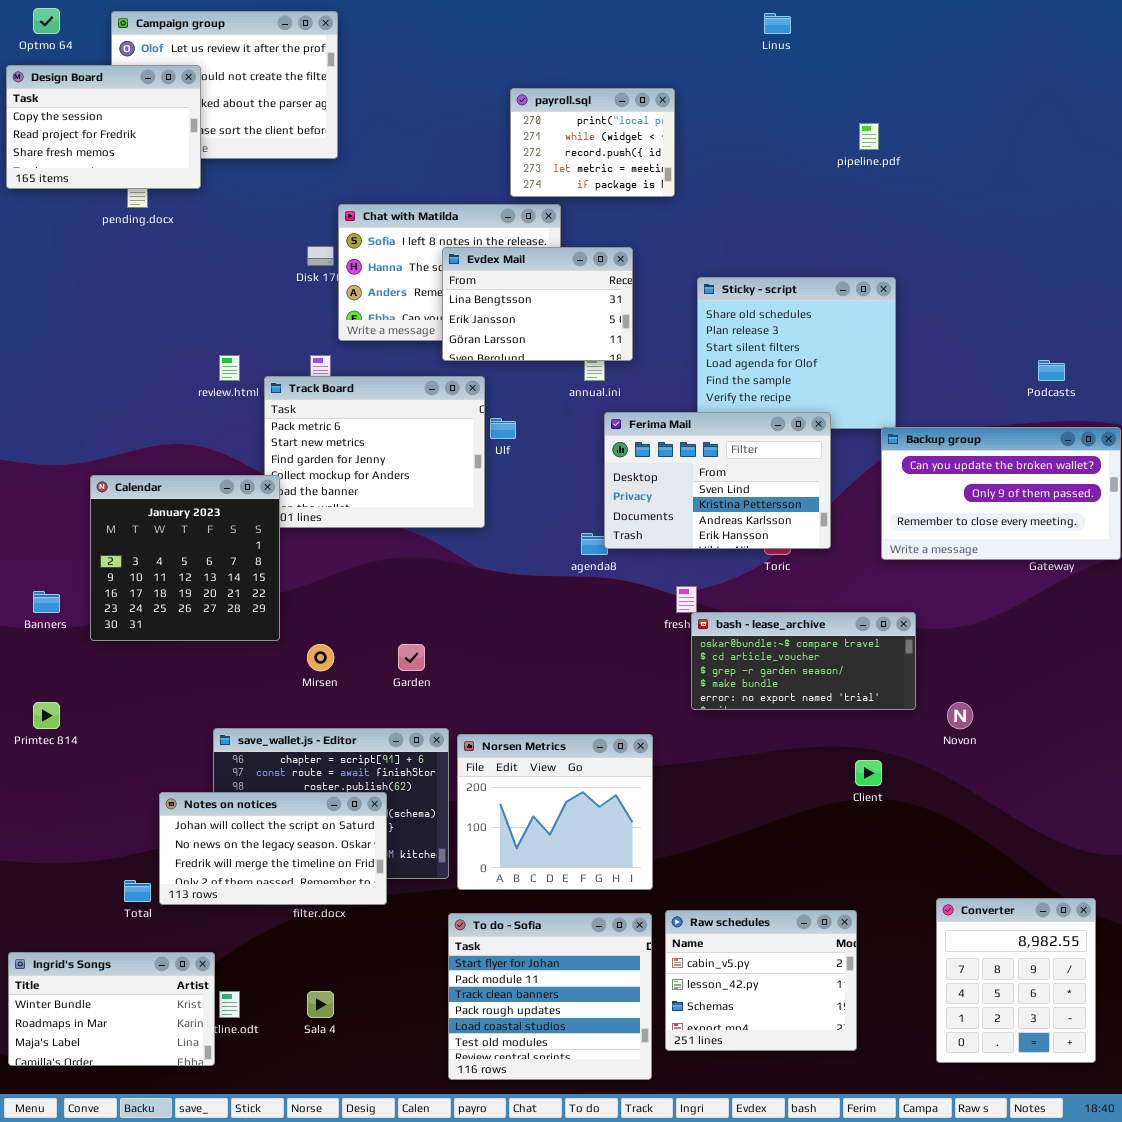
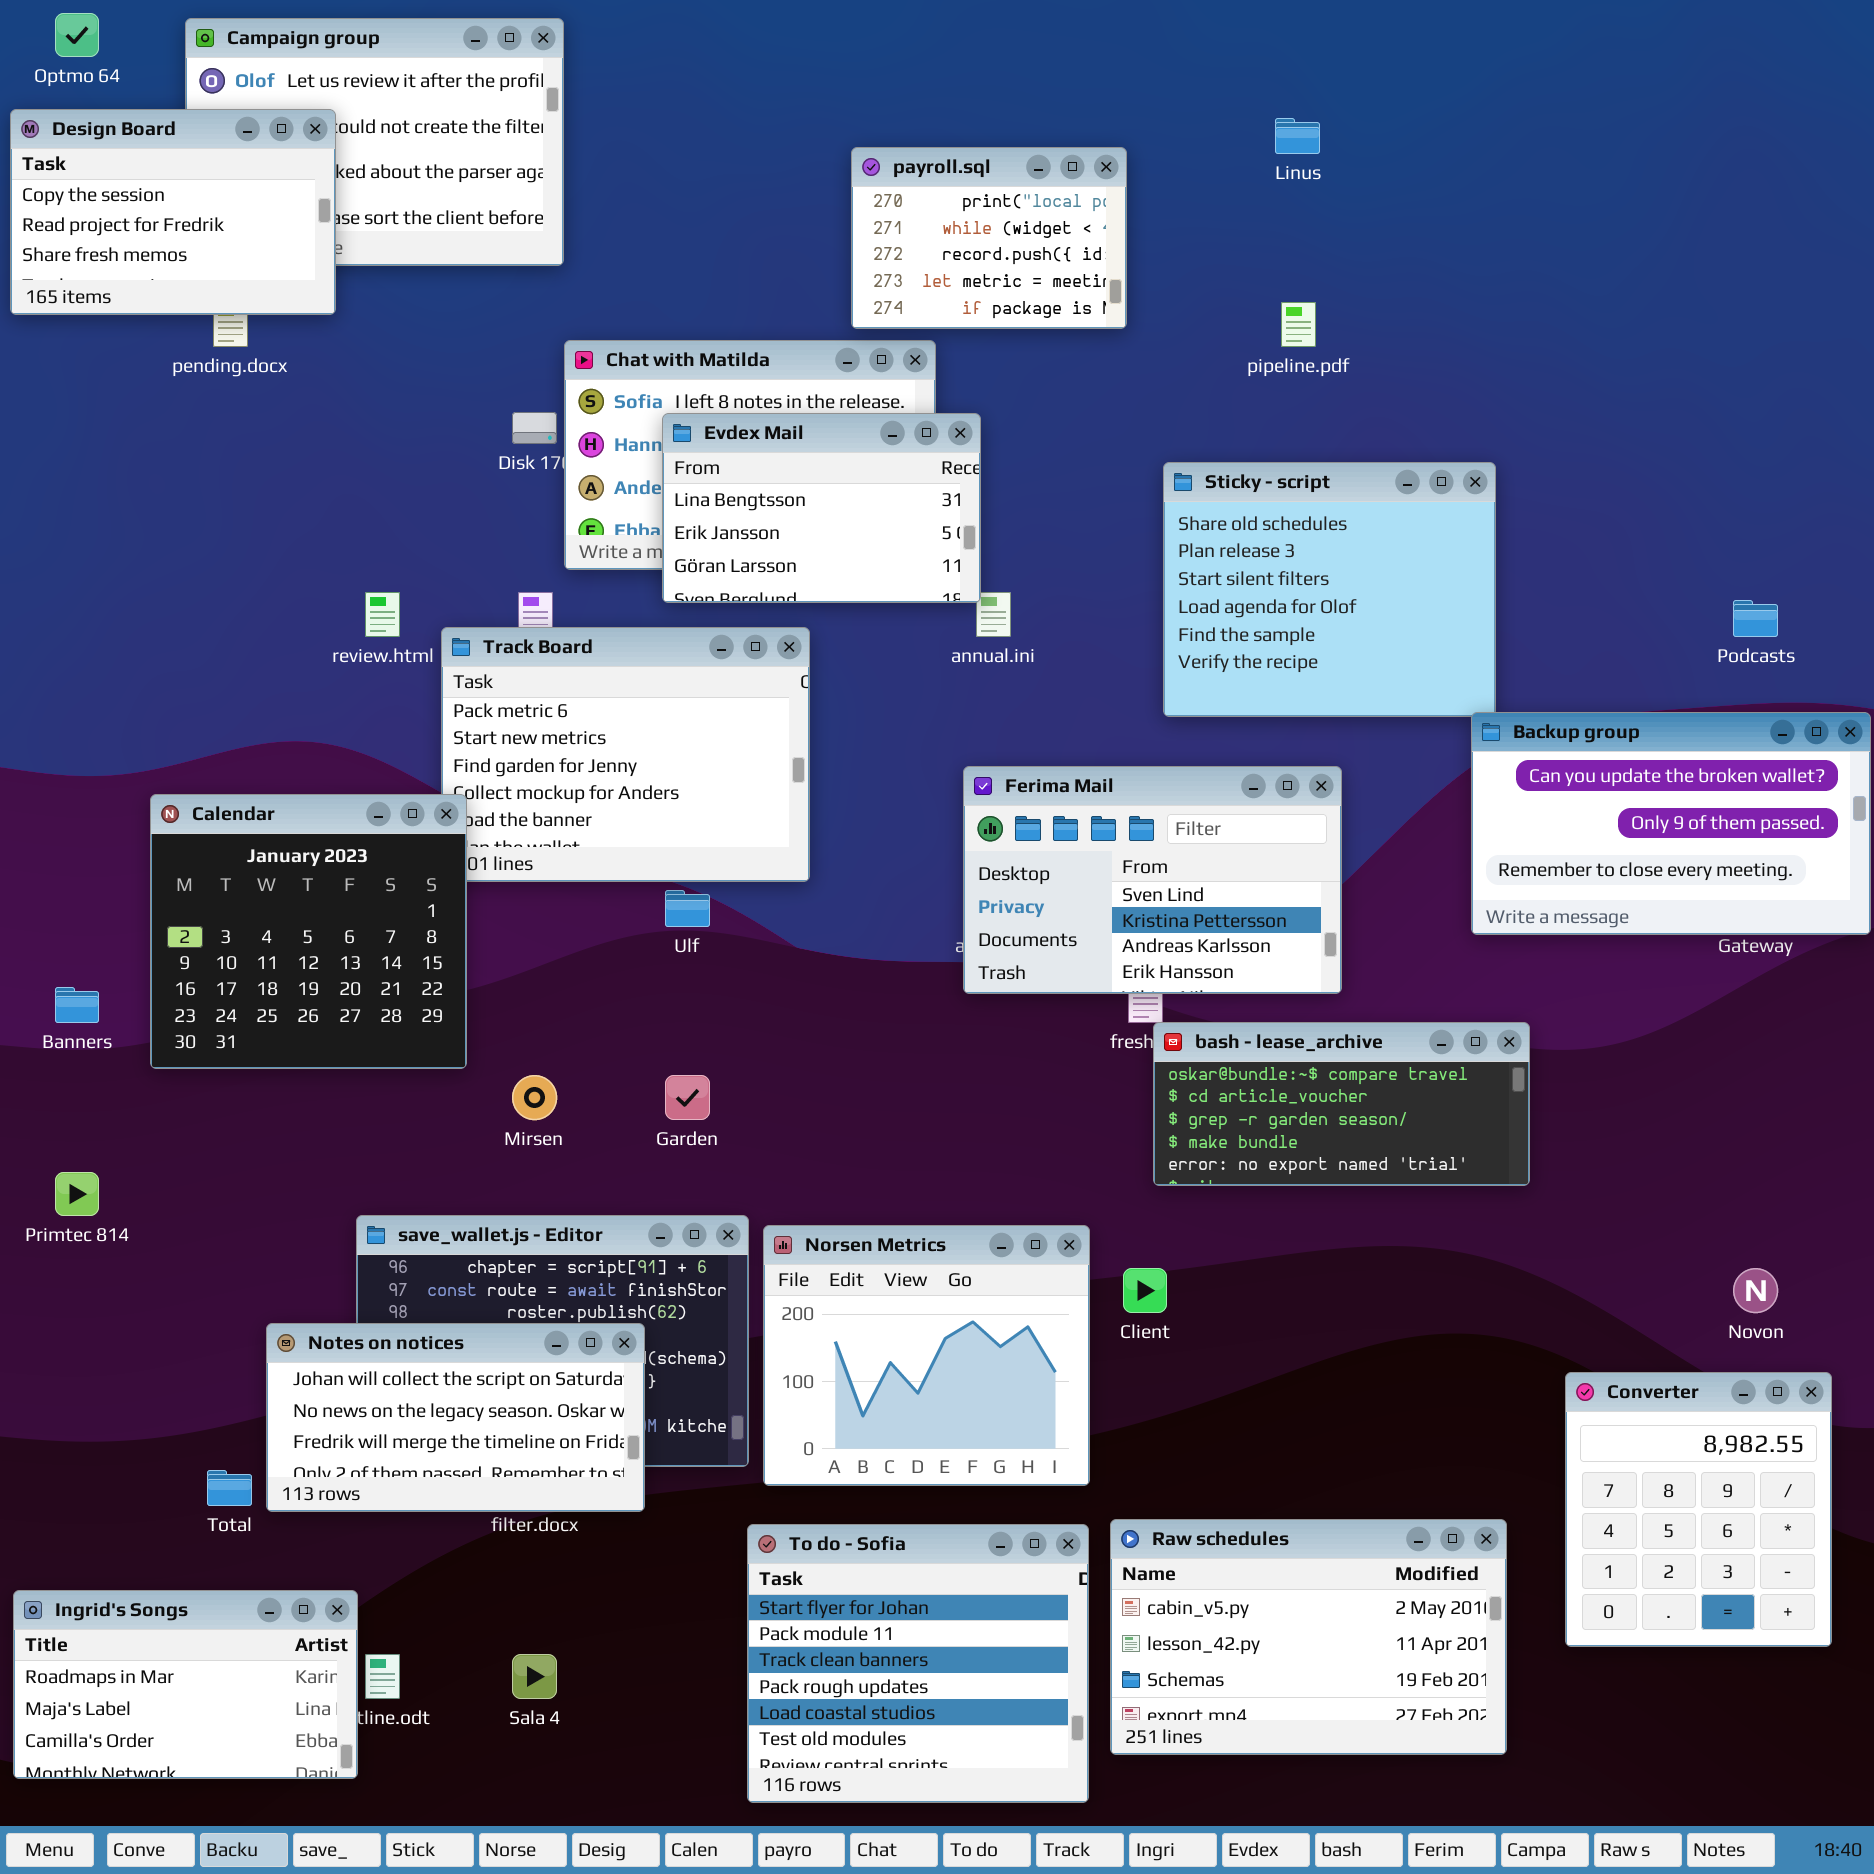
Linus: [764,13,791,34] -> [1275,118,1320,154], moved
pipeline.pdf: [859,123,879,150] -> [1281,302,1316,347], moved
Evdex Mail: [442,247,633,361] -> [662,413,981,603], moved
Ferima Mail: [604,412,831,549] -> [963,766,1342,994], moved
Ulf: [490,418,516,439] -> [665,890,710,927], moved
Novon: [947,702,973,729] -> [1733,1268,1778,1313], moved
Client: [855,760,882,786] -> [1123,1268,1167,1313], moved
Converter: [936,898,1096,1063] -> [1565,1372,1832,1647], moved
Raw schedules: [665,910,857,1051] -> [1110,1519,1507,1755], resized
Ingrid's Songs: [8,952,215,1066] -> [13,1590,358,1779], scrolled down 1 row

